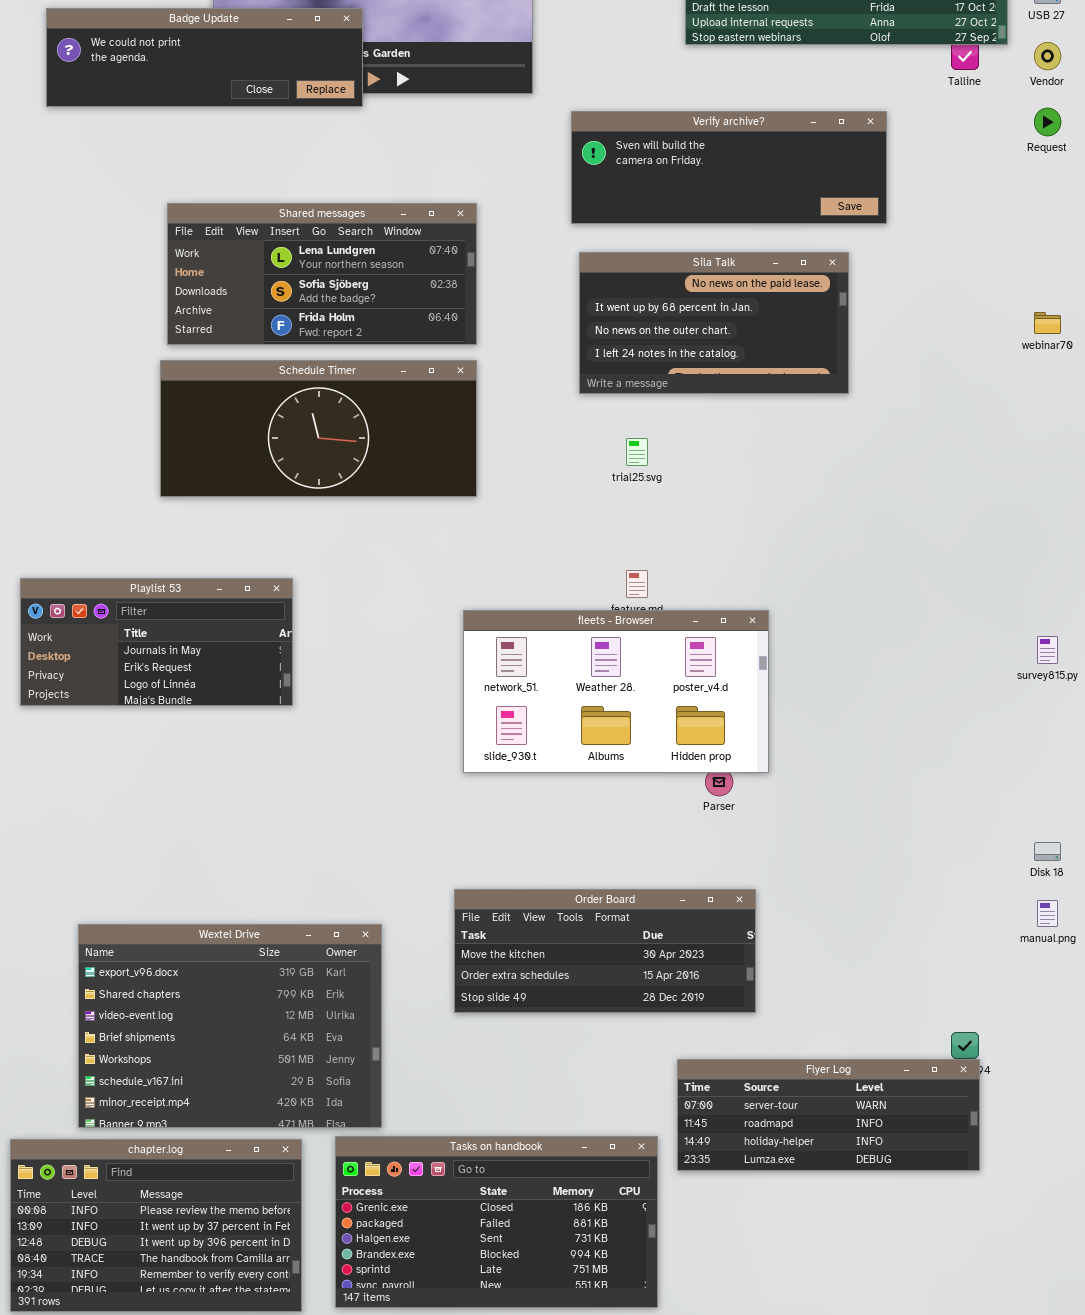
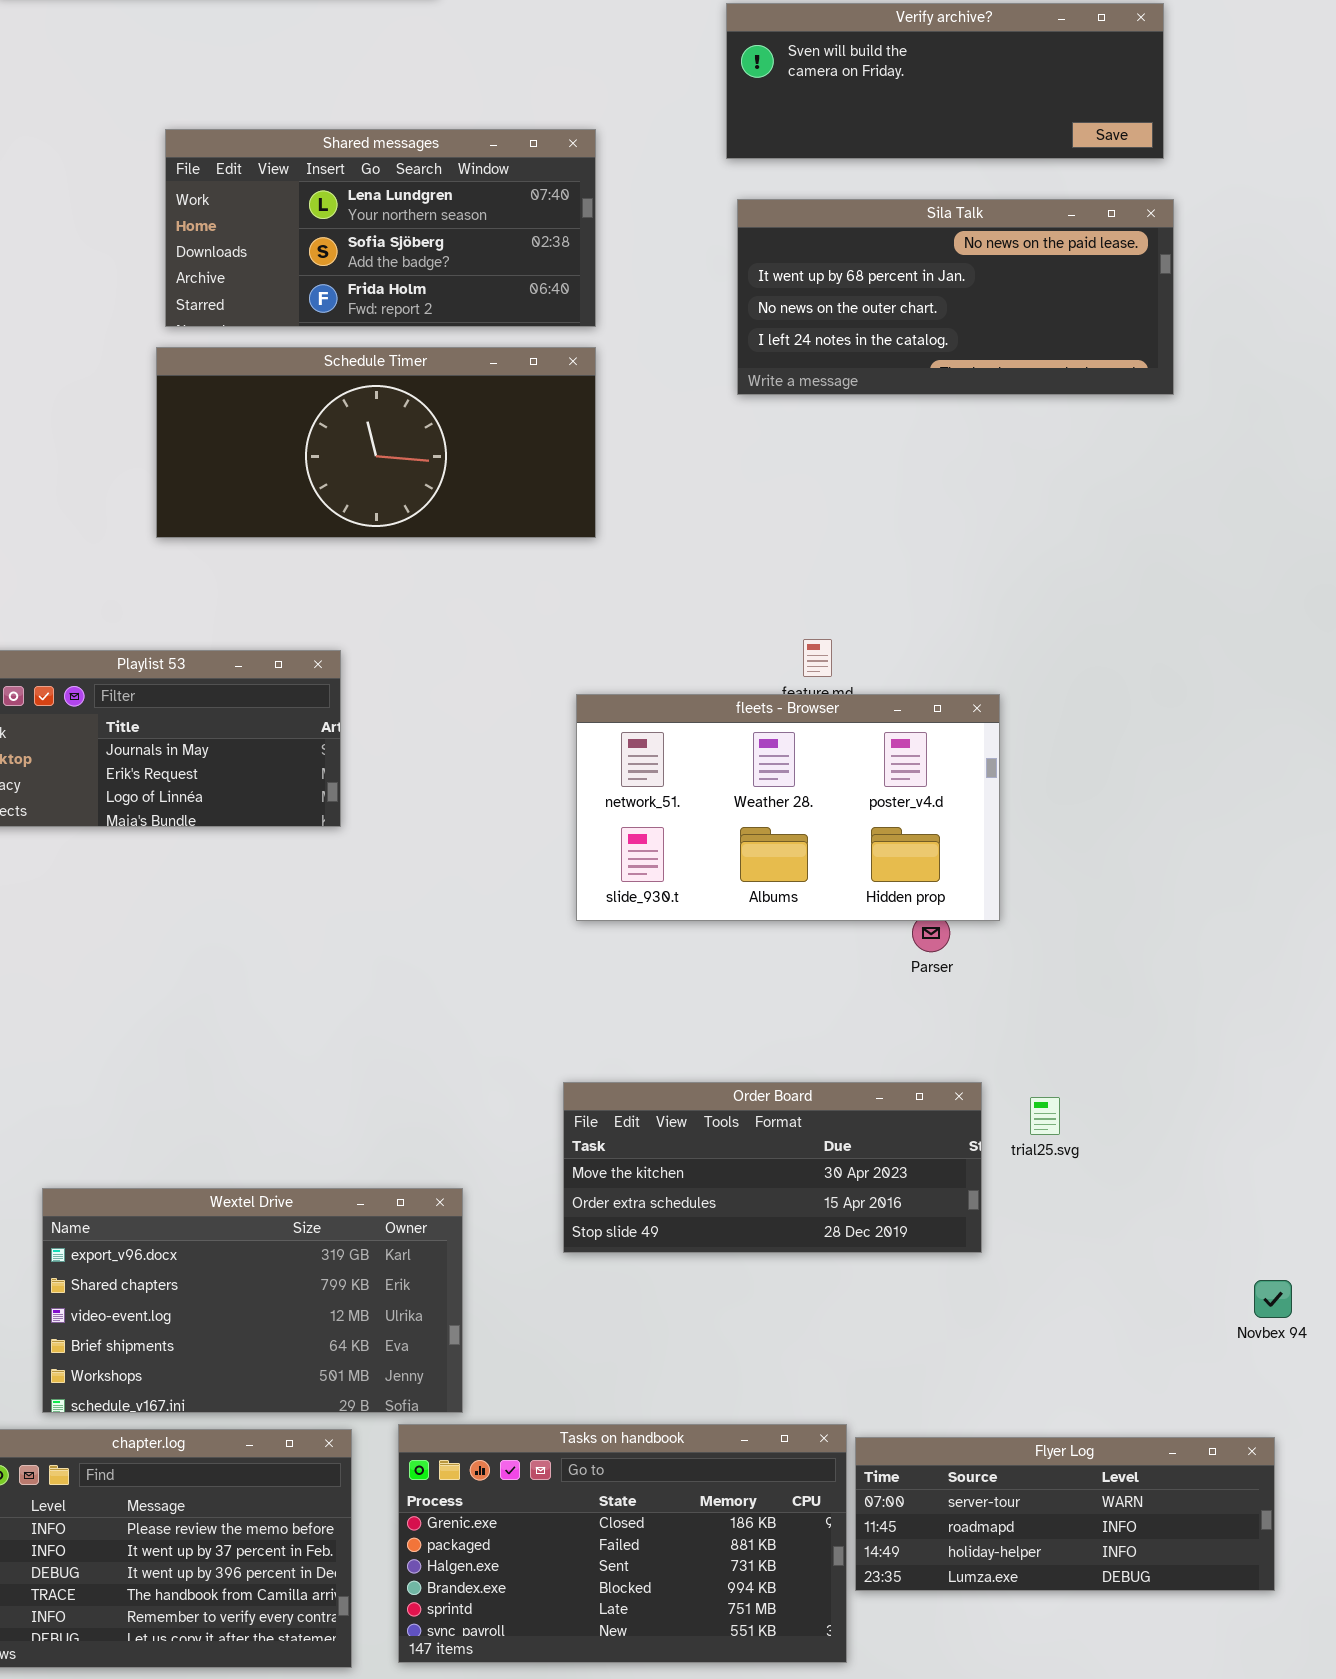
Sila Talk: [579,252,849,394] -> [737,199,1174,395], resized
trial25.svg: [626,438,648,466] -> [1030,1097,1060,1135], moved
Wextel Drive: [78,924,382,1128] -> [42,1188,463,1413], resized
Flyer Log: [677,1059,980,1171] -> [855,1437,1275,1591], moved

